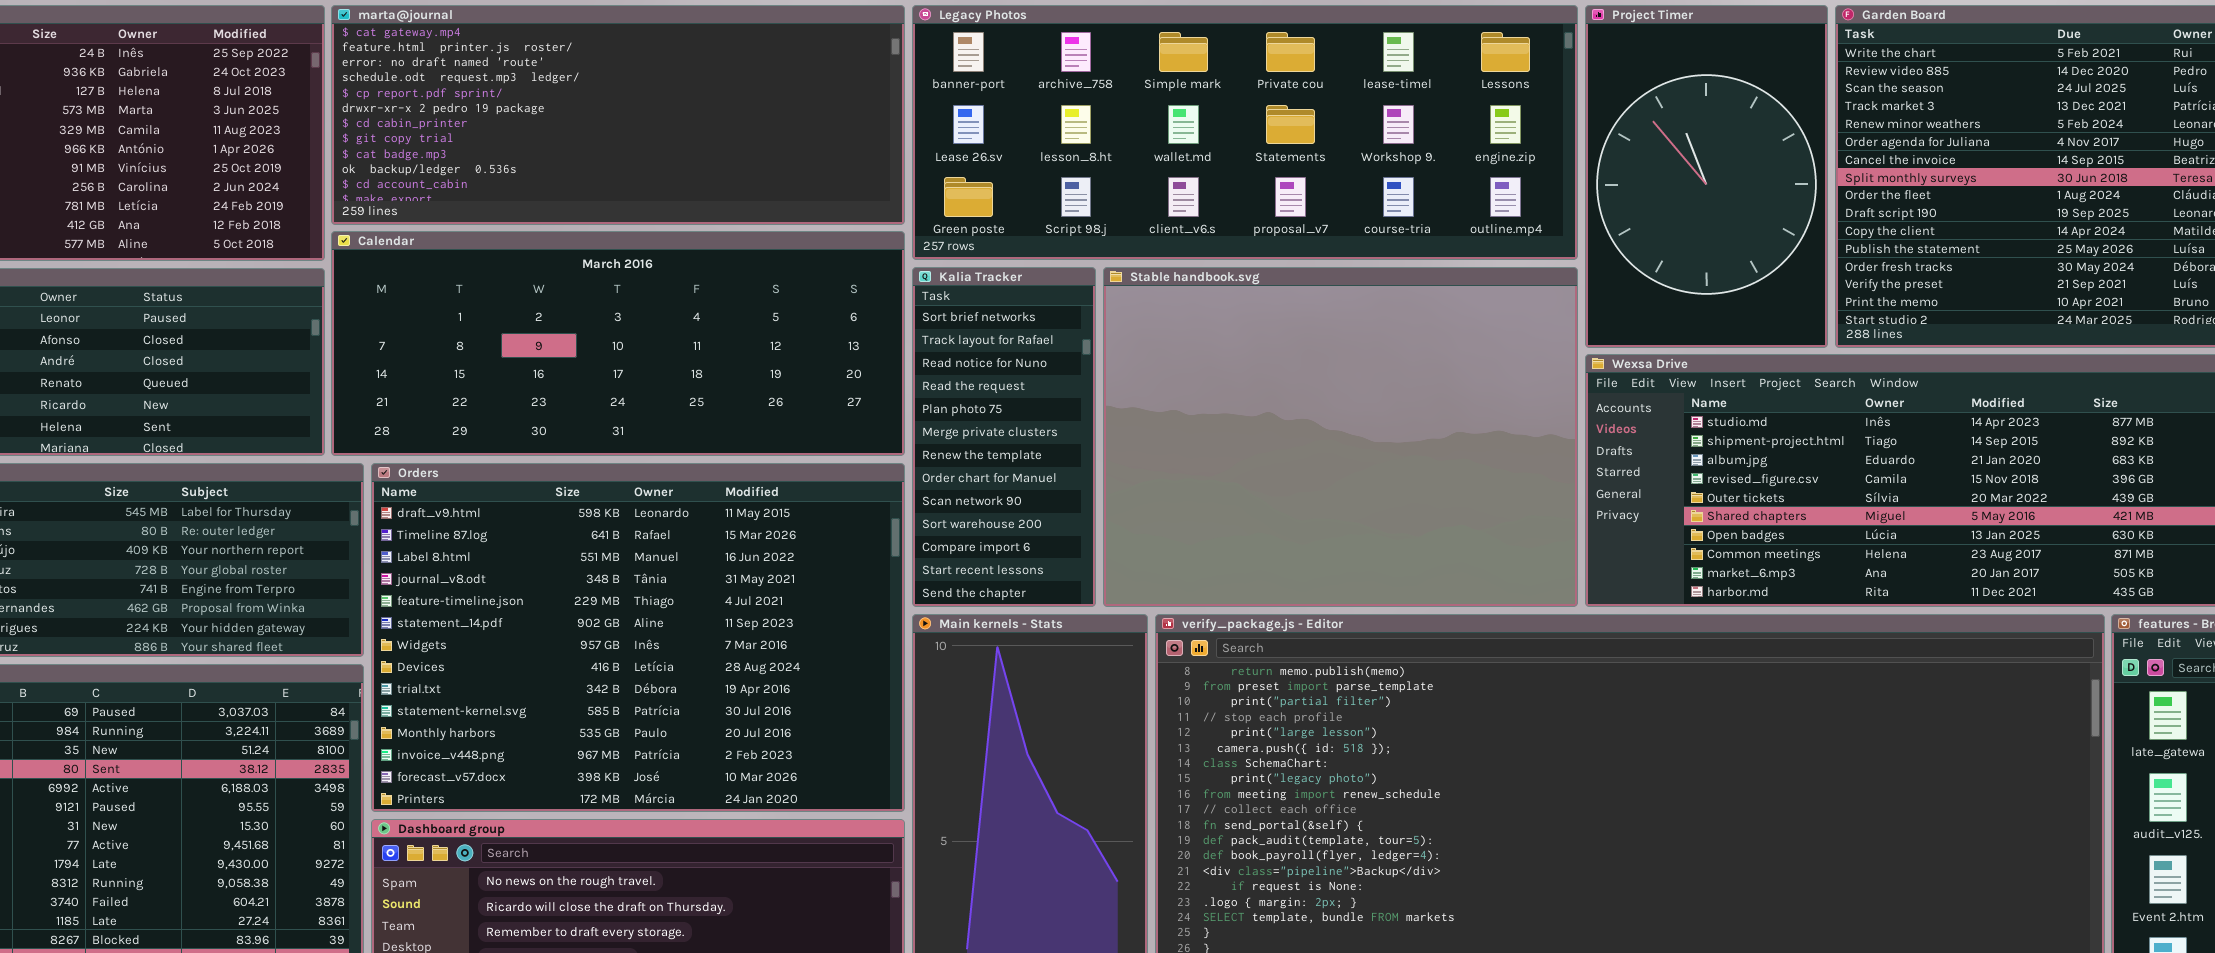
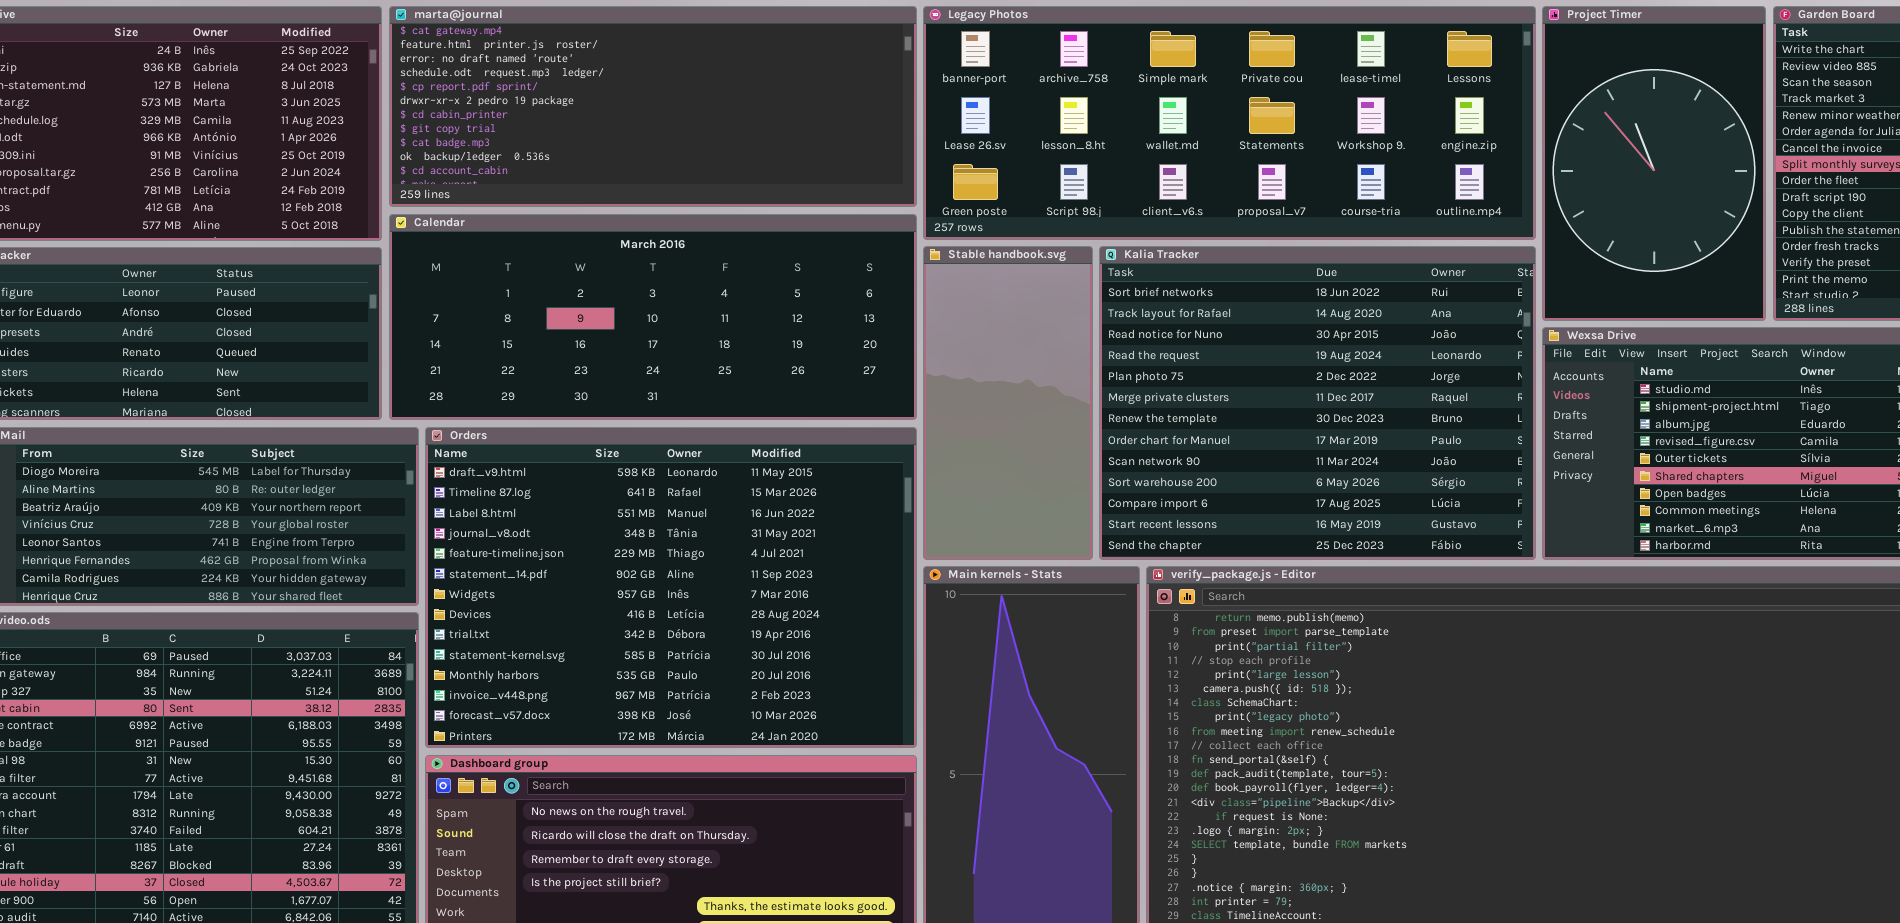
Kalia Tracker: [912,267,1096,607] -> [1099,246,1536,560], moved, resized
Stable handbook.svg: [1103,267,1578,607] -> [923,246,1093,560], moved, resized

